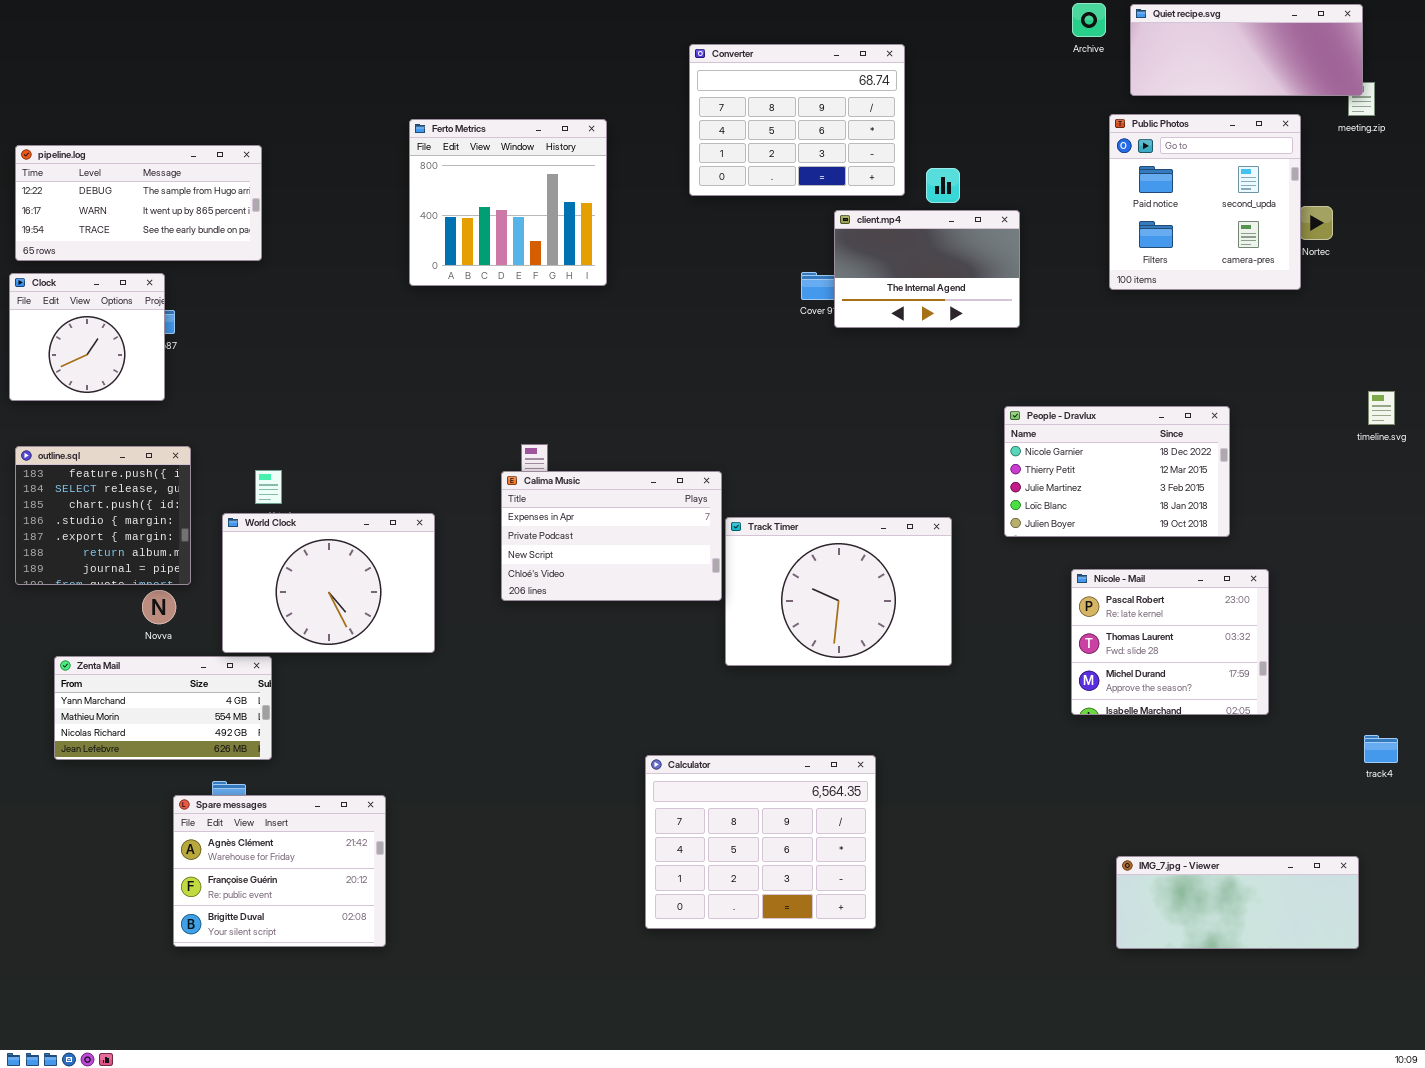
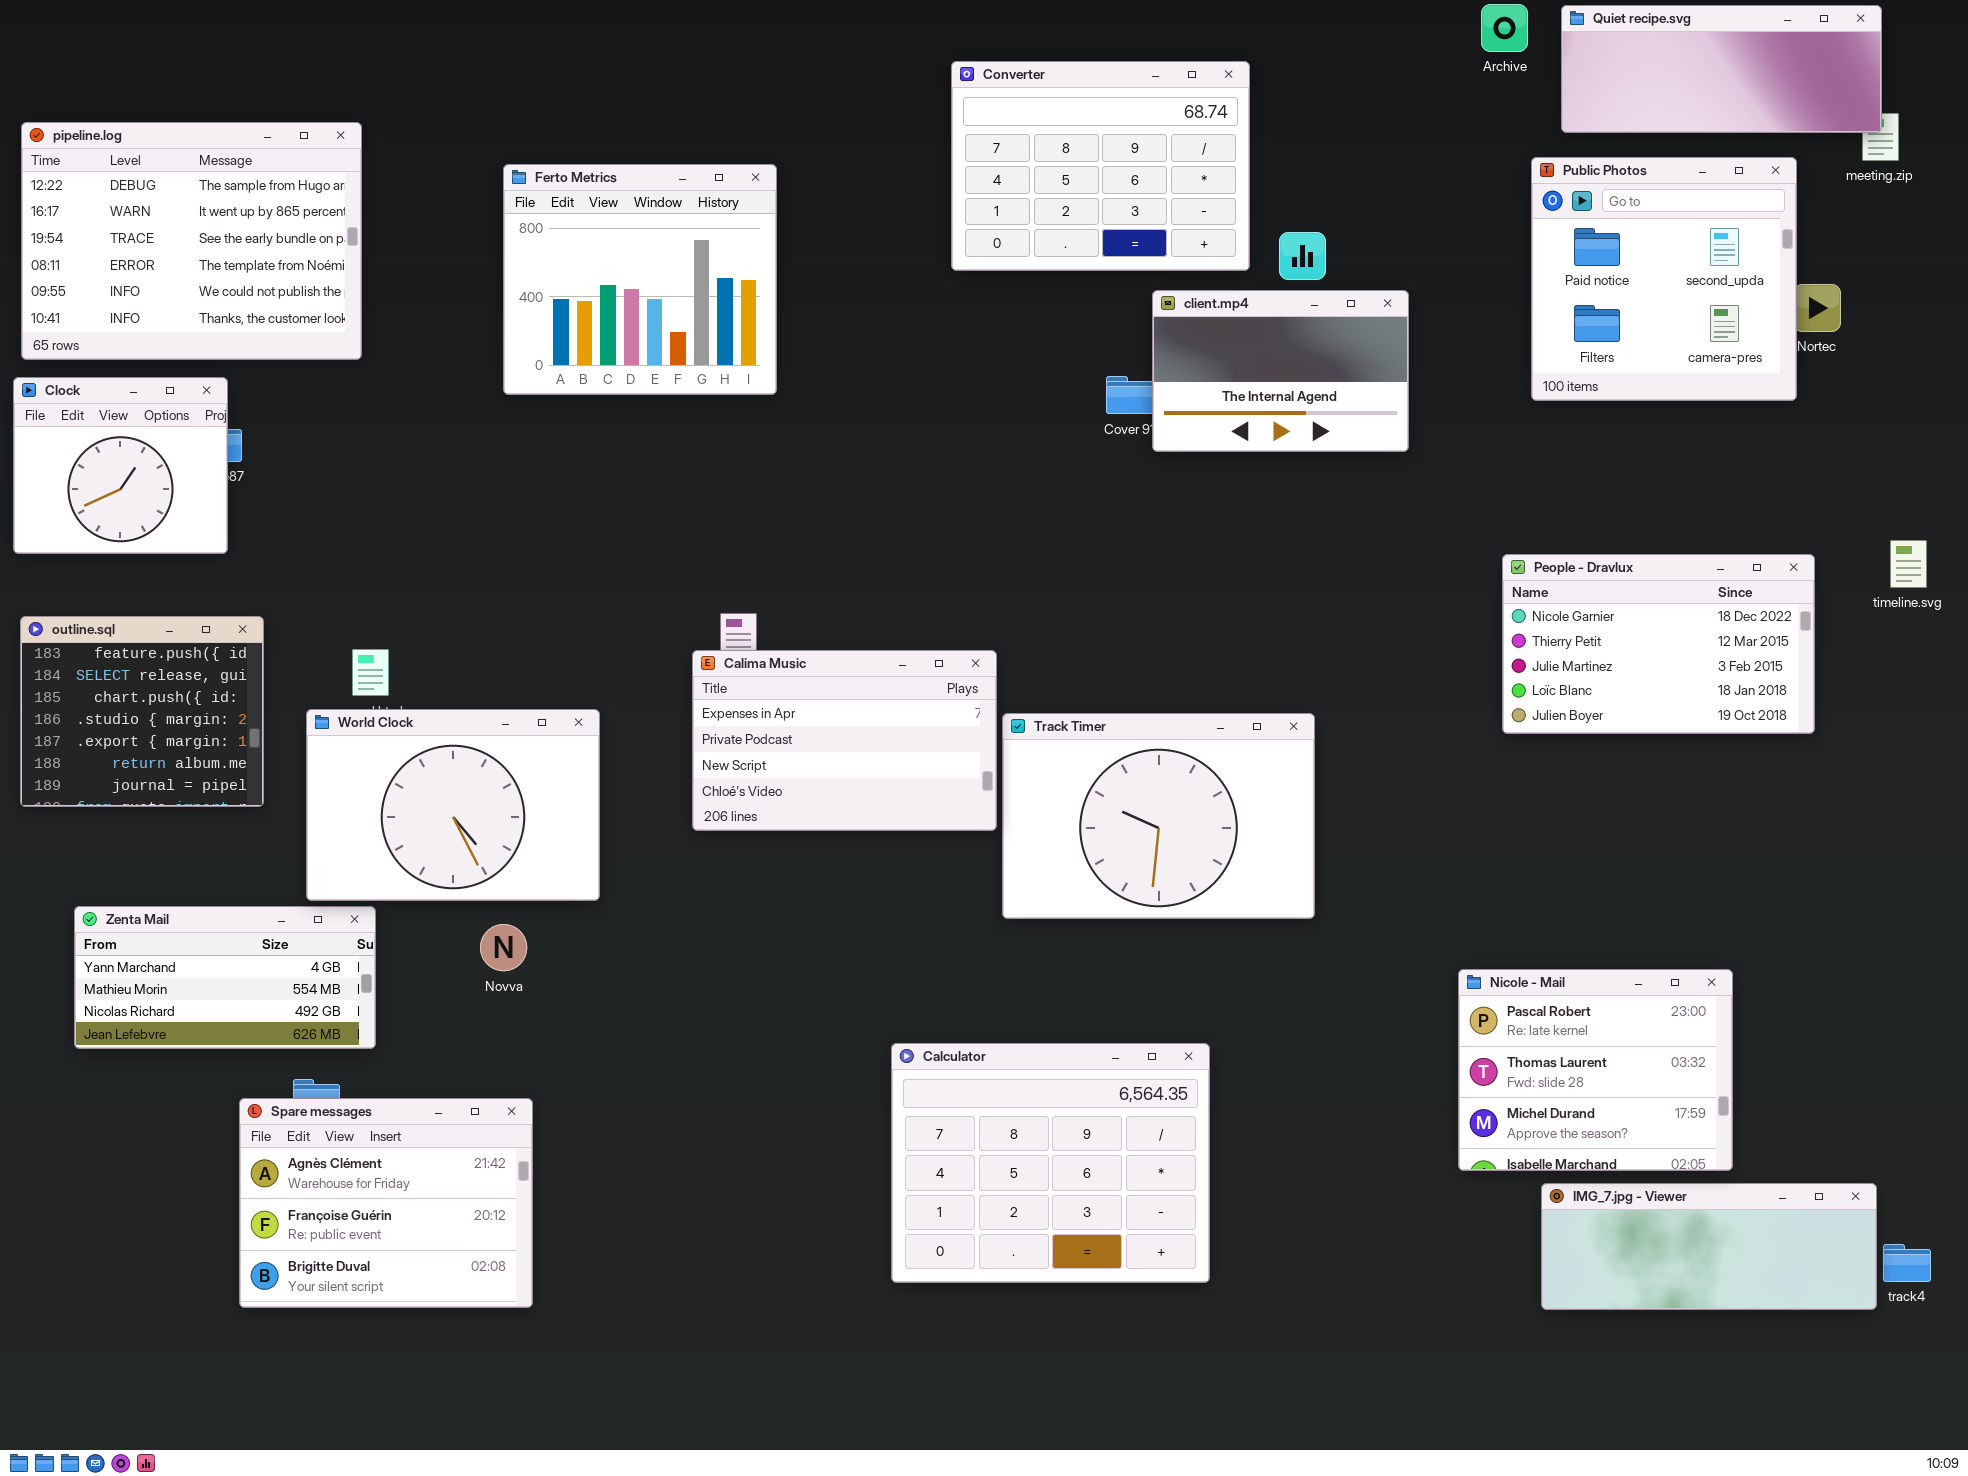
Ferto Metrics: [409,119,607,286] -> [503,164,777,395], moved
pipeline.log: [15,145,262,261] -> [21,122,362,360], resized
People - Dravlux: [1004,406,1230,537] -> [1502,554,1815,734], moved
Nicole - Mail: [1071,569,1269,715] -> [1458,969,1733,1171], moved
Novva: [142,590,176,624] -> [480,924,527,971], moved
track4: [1364,735,1398,763] -> [1883,1244,1931,1282], moved

